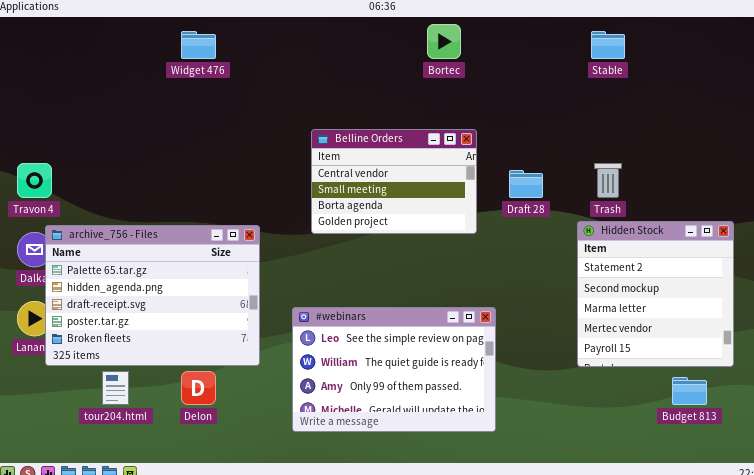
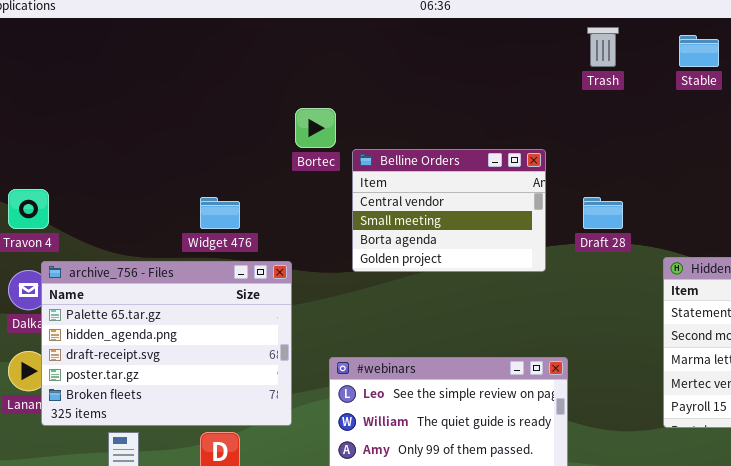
Bortec: [427,24,461,59] -> [295,108,336,148], moved
Widget 476: [181,31,216,59] -> [200,197,240,229], moved
Trash: [594,163,622,198] -> [587,27,619,67], moved

